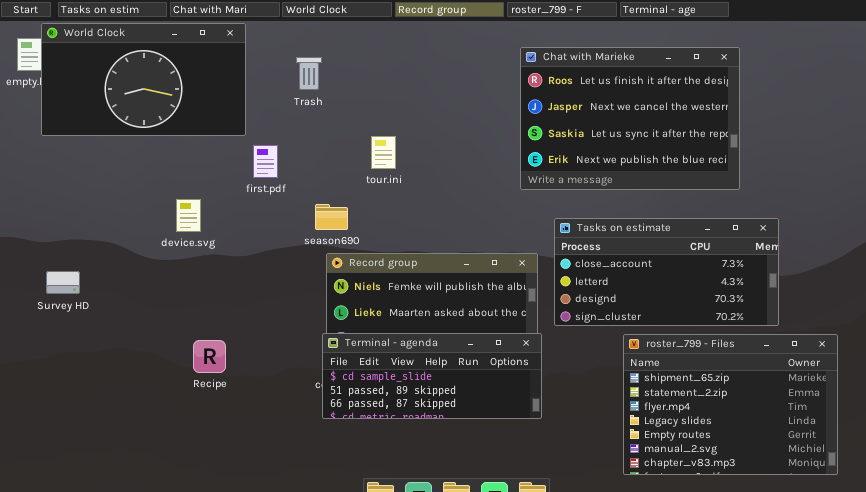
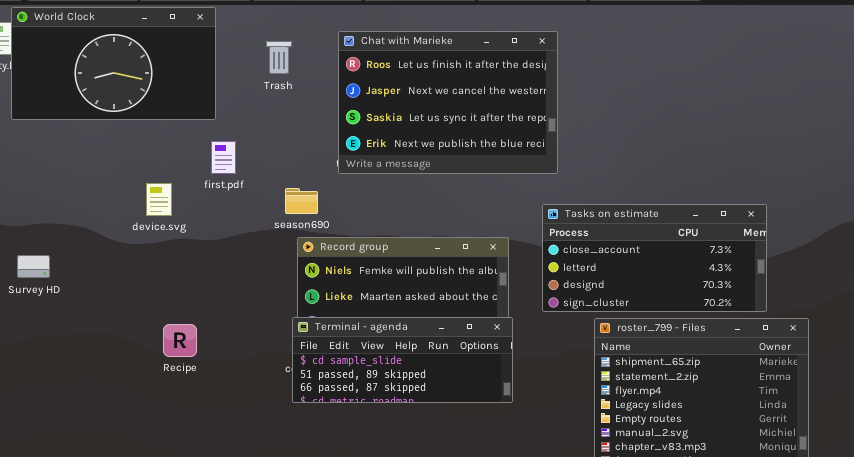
Chat with Marieke: [520,47,740,190] -> [338,31,558,174], moved
first.pdf: [253,145,278,178] -> [211,141,236,174], moved
Tasks on estimate: [554,218,779,326] -> [542,204,767,312], moved

